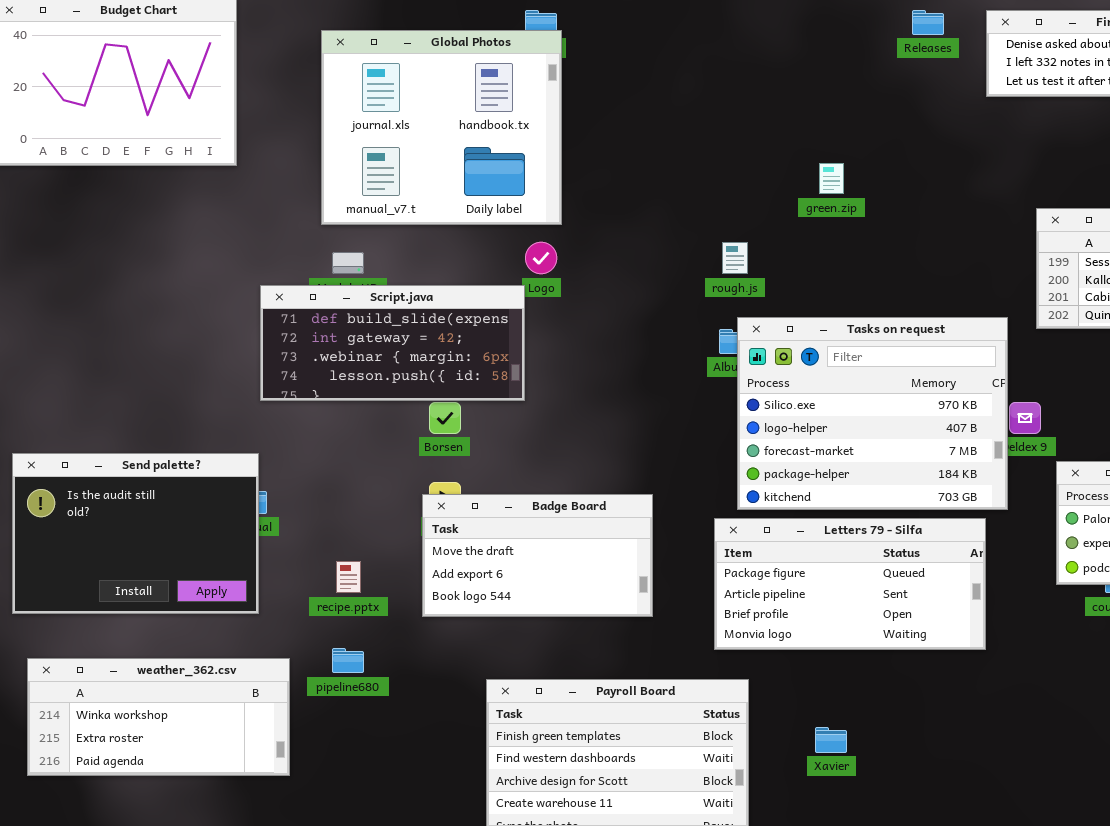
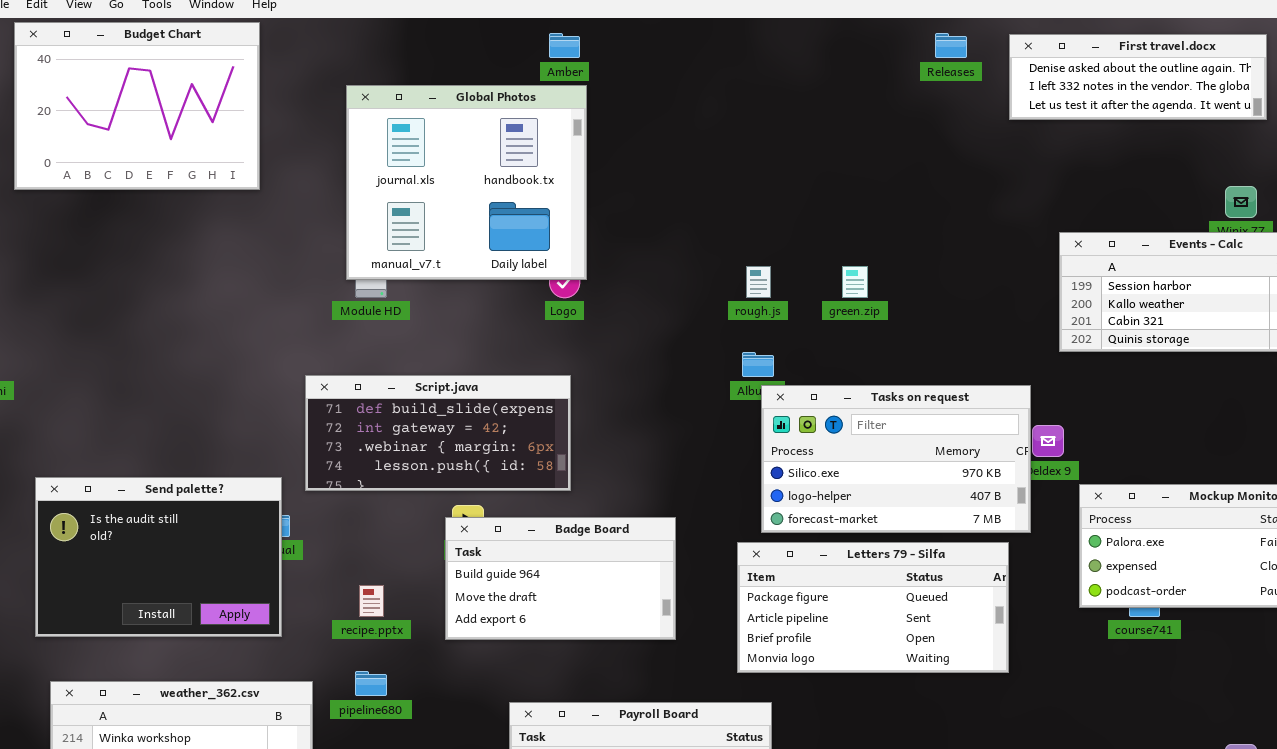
Global Photos: [321,30,562,225] -> [346,85,587,280], moved
green.zip: [819,163,844,194] -> [842,266,868,298], moved
Script.java: [260,285,525,401] -> [305,375,571,491], moved
Tasks on request: [737,317,1008,510] -> [761,385,1031,533], resized
Badge Board: [422,494,653,617] -> [445,517,676,640], scrolled up 1 row

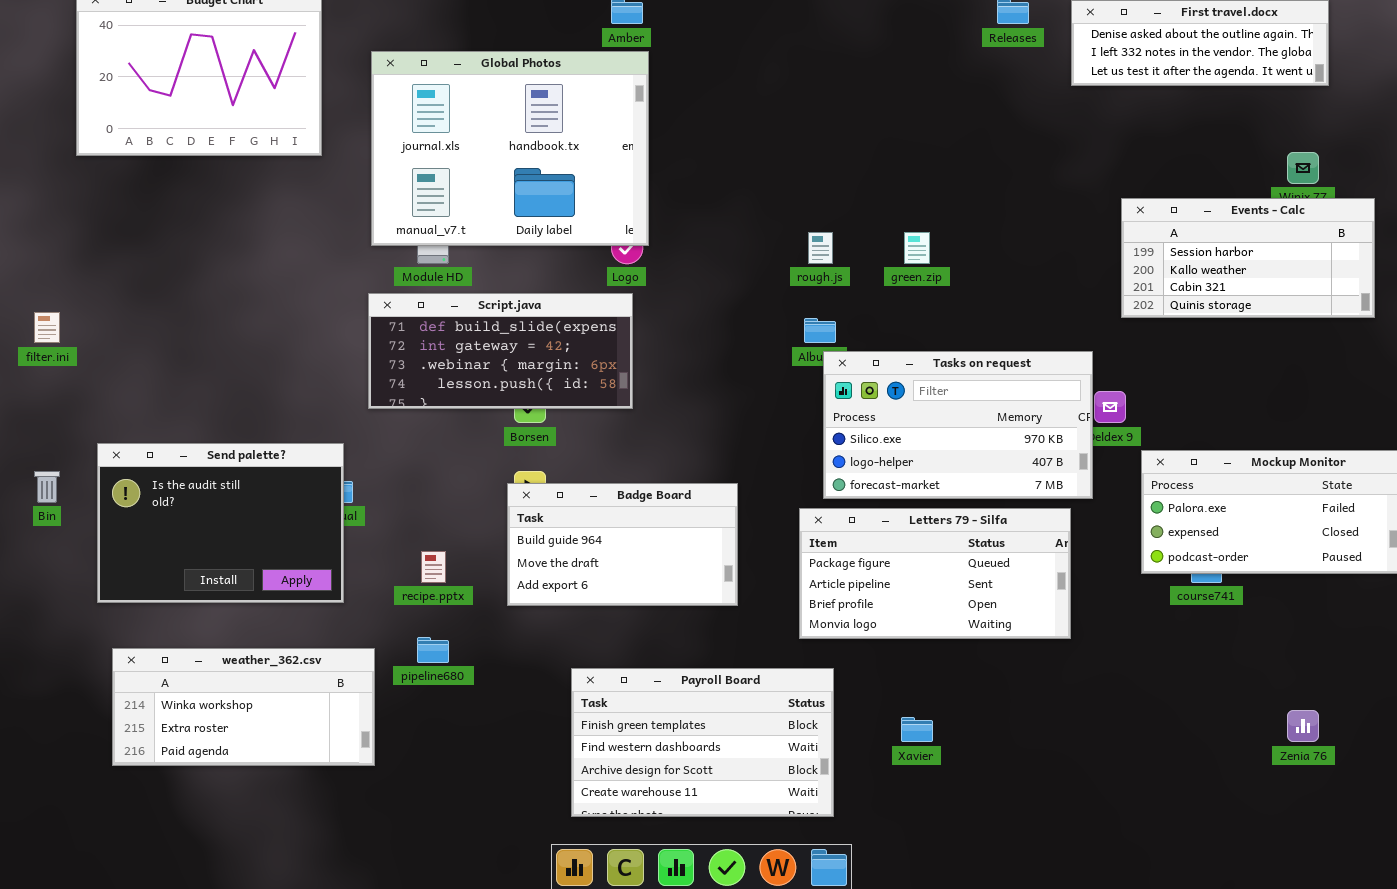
Global Photos: [346,85,587,280] -> [371,51,649,246], resized
Script.java: [305,375,571,491] -> [368,293,633,409], moved

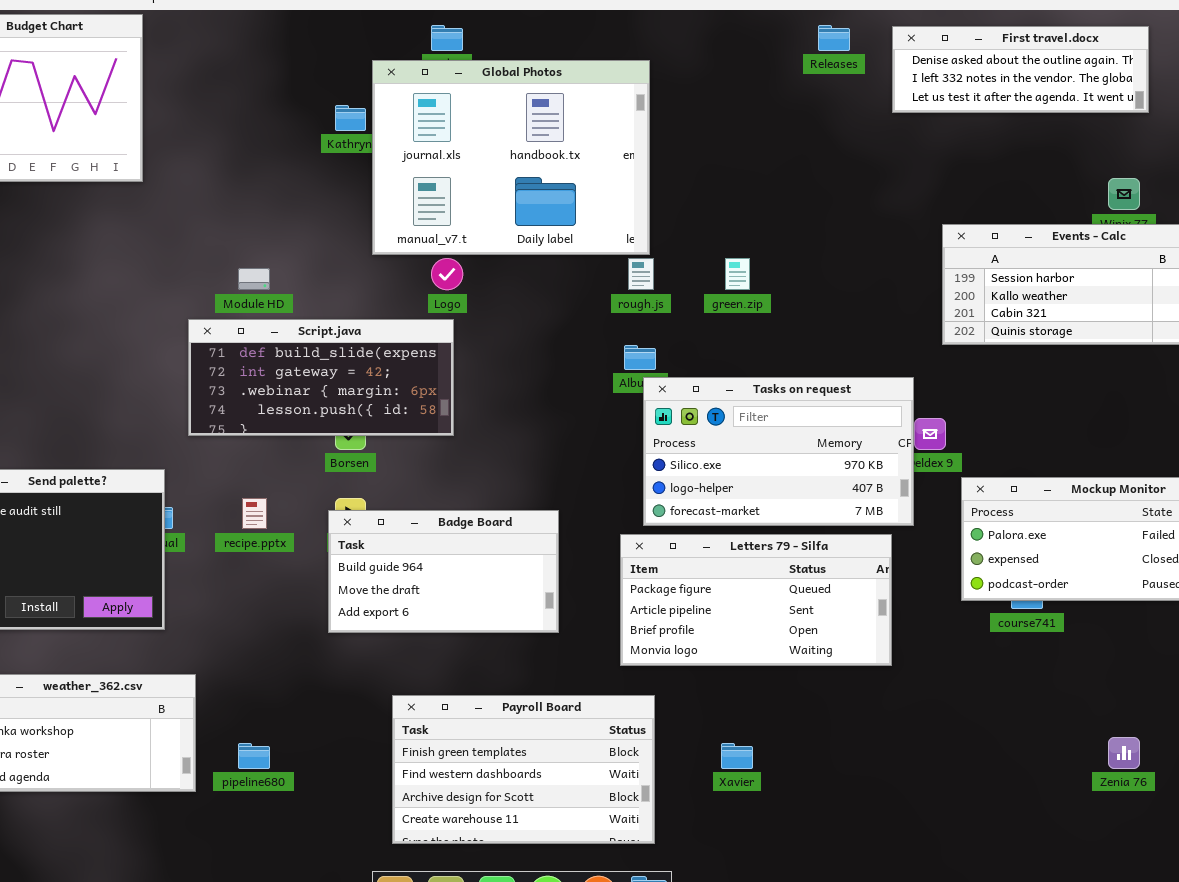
Global Photos: [371,51,649,246] -> [372,60,650,255], moved
recipe.pptx: [421,551,446,583] -> [242,498,267,529], moved
pipeline680: [417,637,449,663] -> [238,743,270,769], moved

